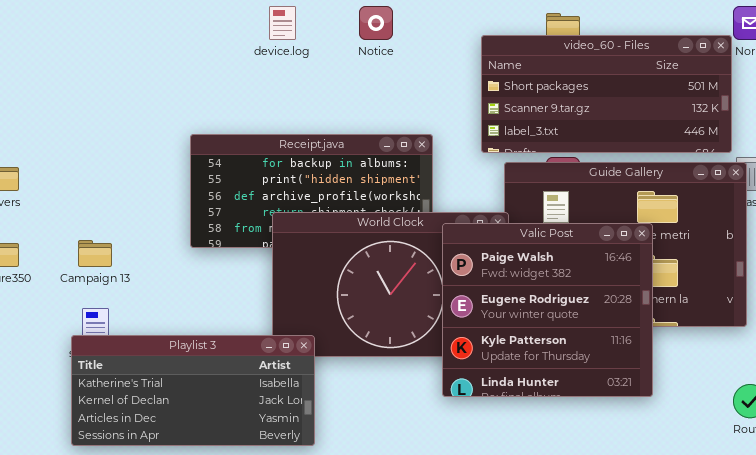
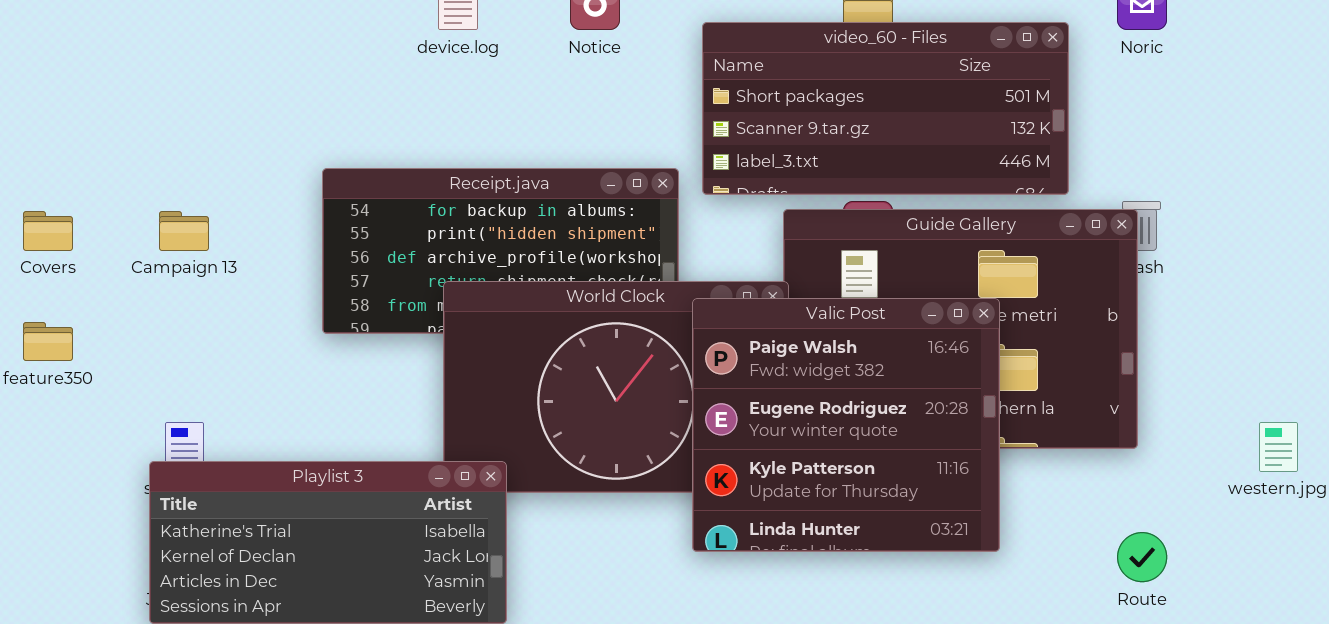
video_60 - Files: [481,35,732,153] -> [702,22,1069,195], moved
Campaign 13: [78,240,112,267] -> [159,211,209,251], moved

